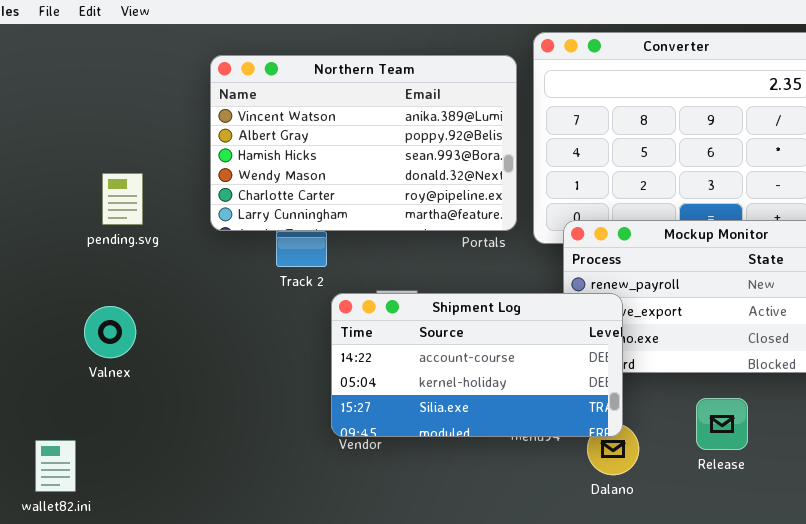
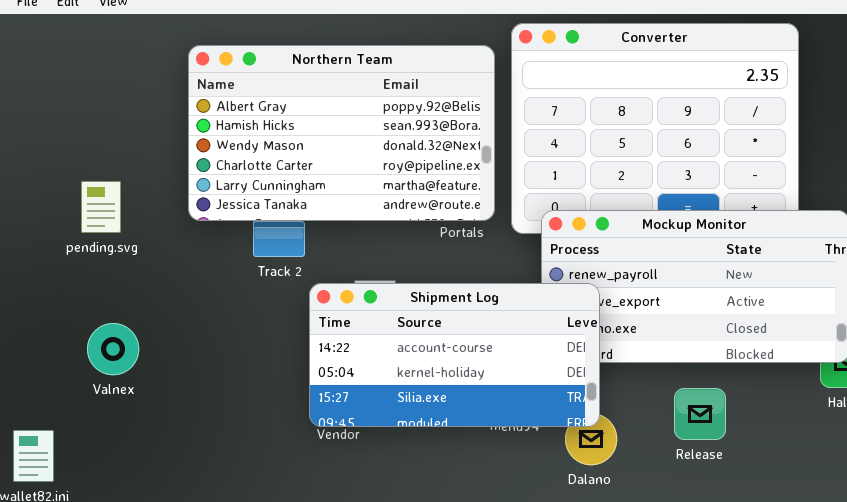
Northern Team: [210,55,517,231] -> [188,45,495,221], scrolled down 1 row
pending.svg: [102,173,143,225] -> [81,181,121,233], moved
Valnex: [84,306,136,358] -> [87,323,139,375], moved

